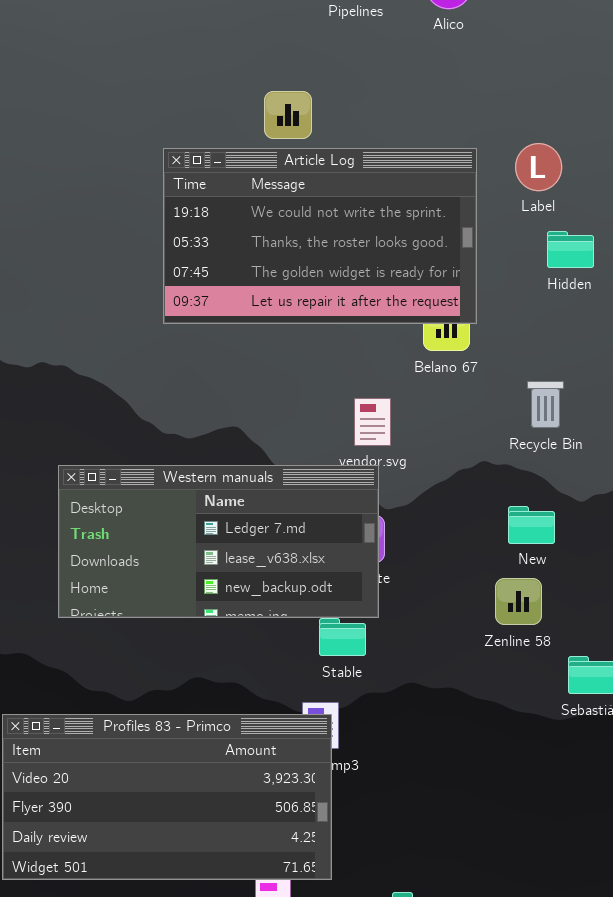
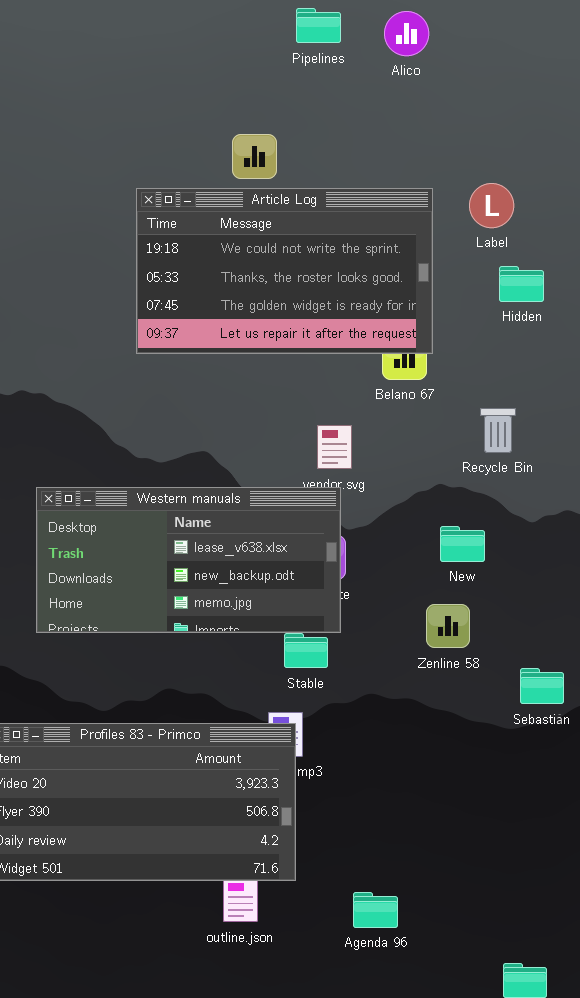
Western manuals: [58,465,379,618] -> [36,487,341,633], scrolled down 1 row
New: [508,506,555,544] -> [440,526,485,562], moved
Zenline 58: [495,578,542,625] -> [426,604,470,648], moved

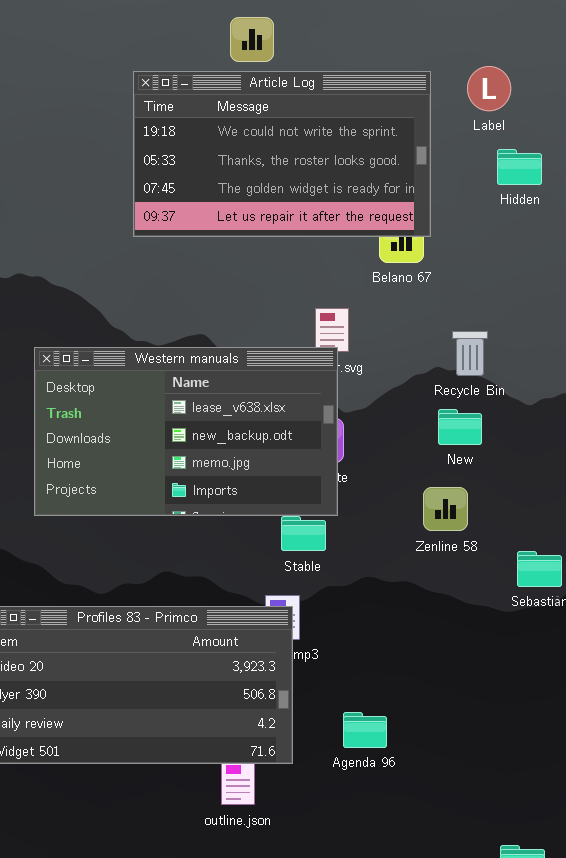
Recycle Bin: [480,408,516,453] -> [452,331,488,376], moved
Western manuals: [36,487,341,633] -> [34,347,338,516], resized
Agenda 96: [353,892,398,928] -> [343,712,387,748], moved

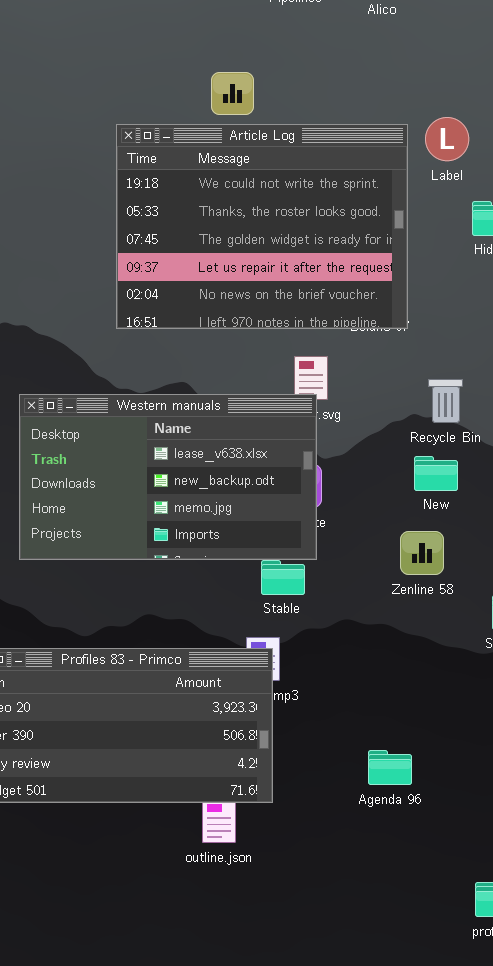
Label: [467,66,511,111] -> [425,117,469,161], moved
Article Log: [133,71,431,237] -> [116,124,408,329], resized
Agenda 96: [343,712,387,748] -> [368,750,412,785], moved

